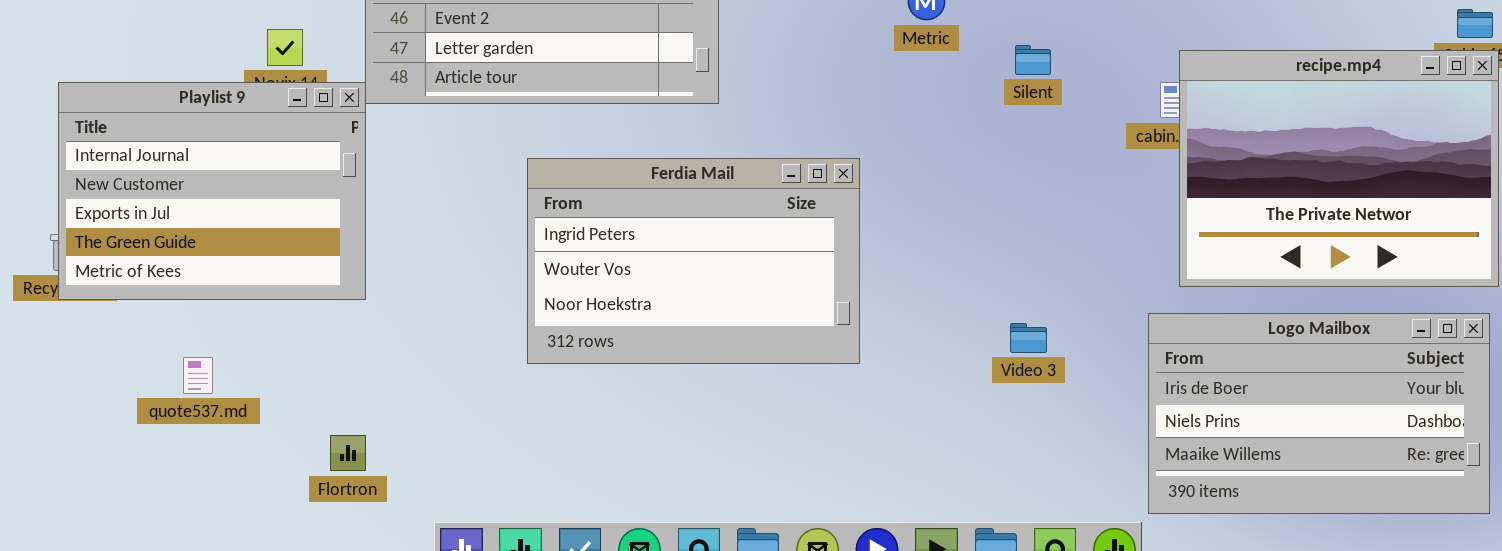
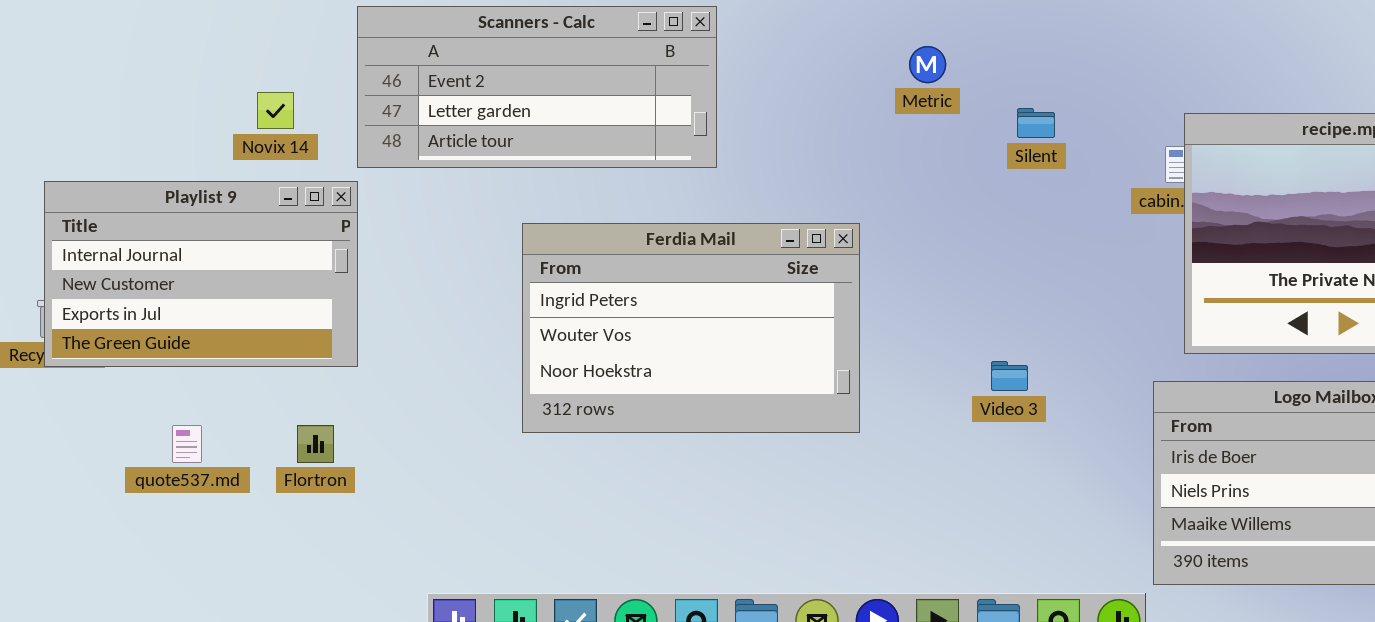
Playlist 9: [58,82,366,300] -> [44,181,358,367], resized
Video 3: [1010,323,1047,353] -> [991,361,1028,391], moved
Flortron: [330,435,366,471] -> [297,425,334,463], moved

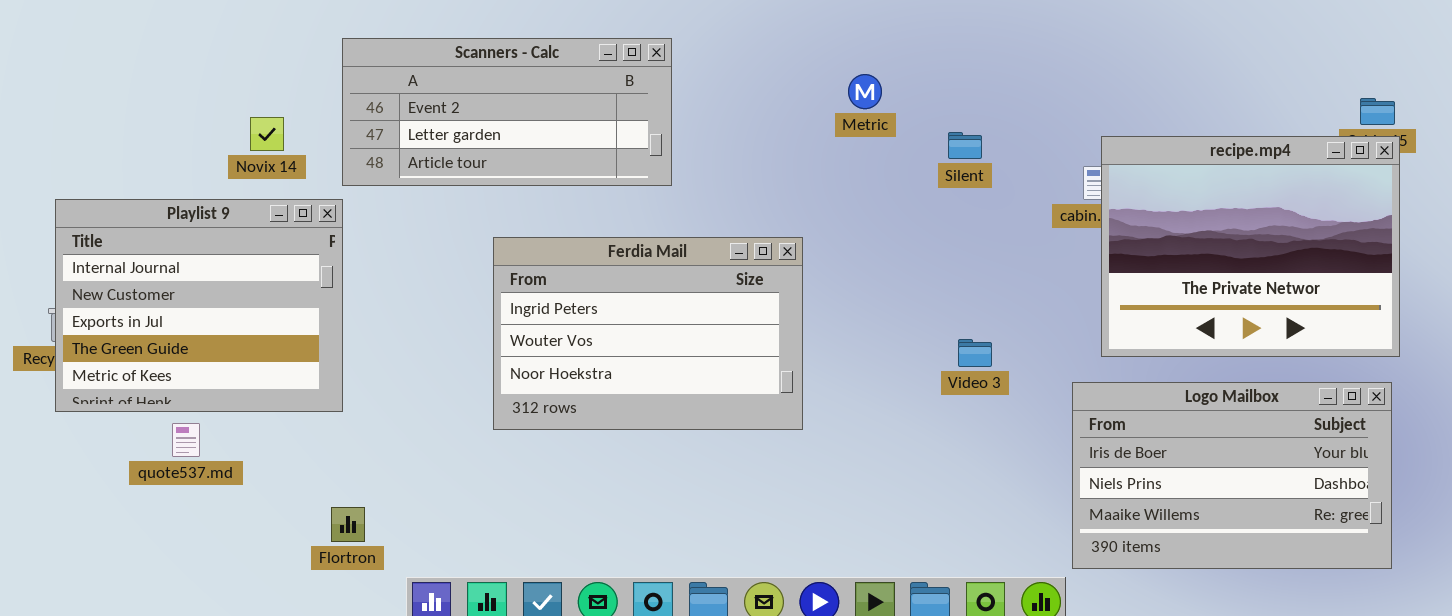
Playlist 9: [44,181,358,367] -> [55,199,343,412], resized
Video 3: [991,361,1028,391] -> [958,339,992,367], moved
Flortron: [297,425,334,463] -> [331,507,365,542], moved

